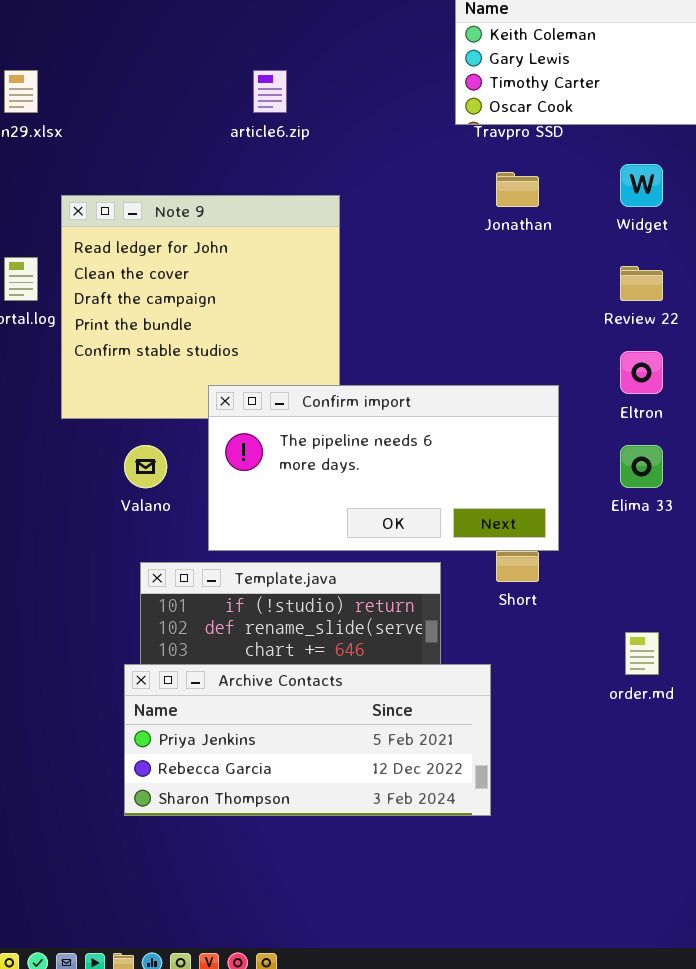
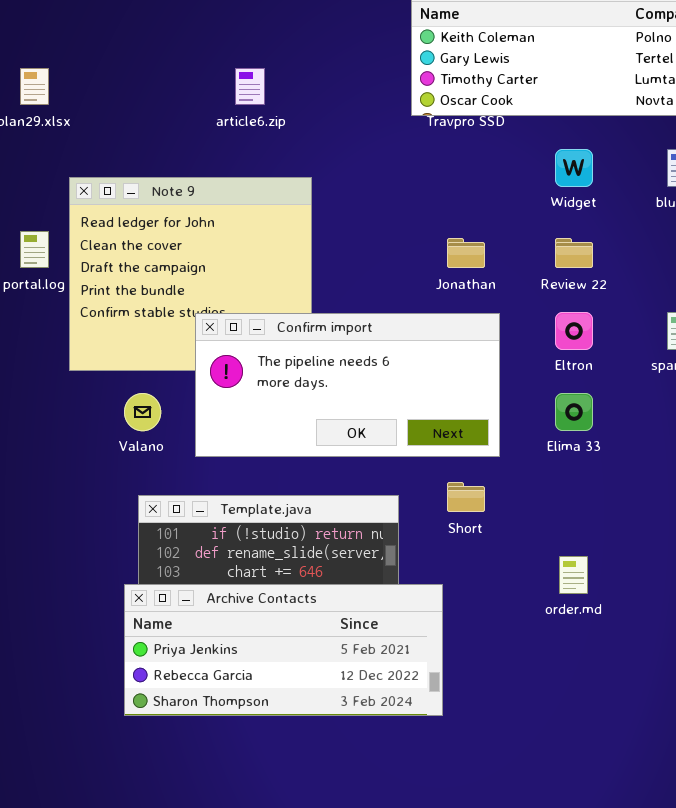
Jonathan: [496,172,539,207] -> [447,238,485,268], moved
Confirm import: [208,385,559,551] -> [195,313,500,457], moved

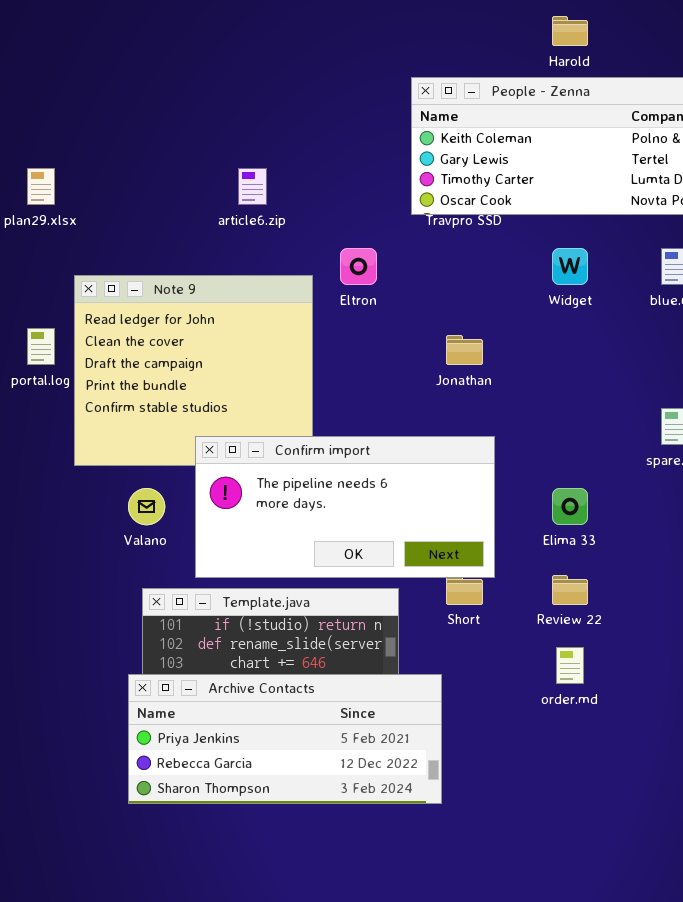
Review 22: [555,238,593,268] -> [552,575,588,605], moved
Eltron: [555,312,593,350] -> [340,248,377,285], moved
Confirm import: [195,313,500,457] -> [195,436,495,578], moved

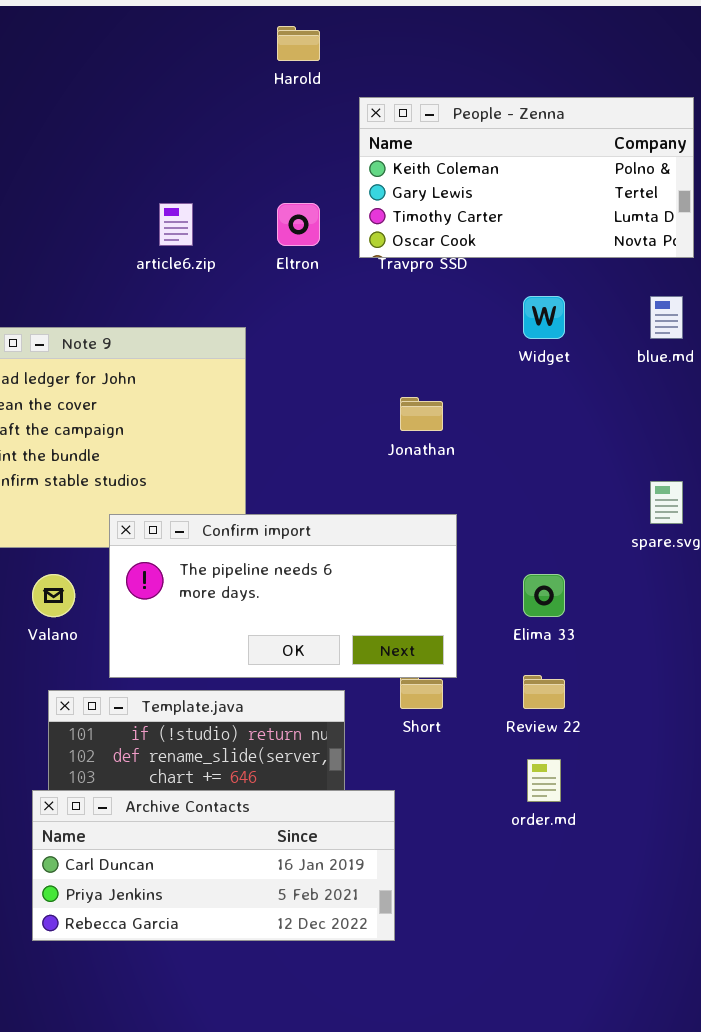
Harold: [552,16,588,46] -> [277,26,320,61], moved
Eltron: [340,248,377,285] -> [277,203,320,246], moved
Archive Contacts: [128,674,442,804] -> [32,790,395,941], scrolled up 1 row

